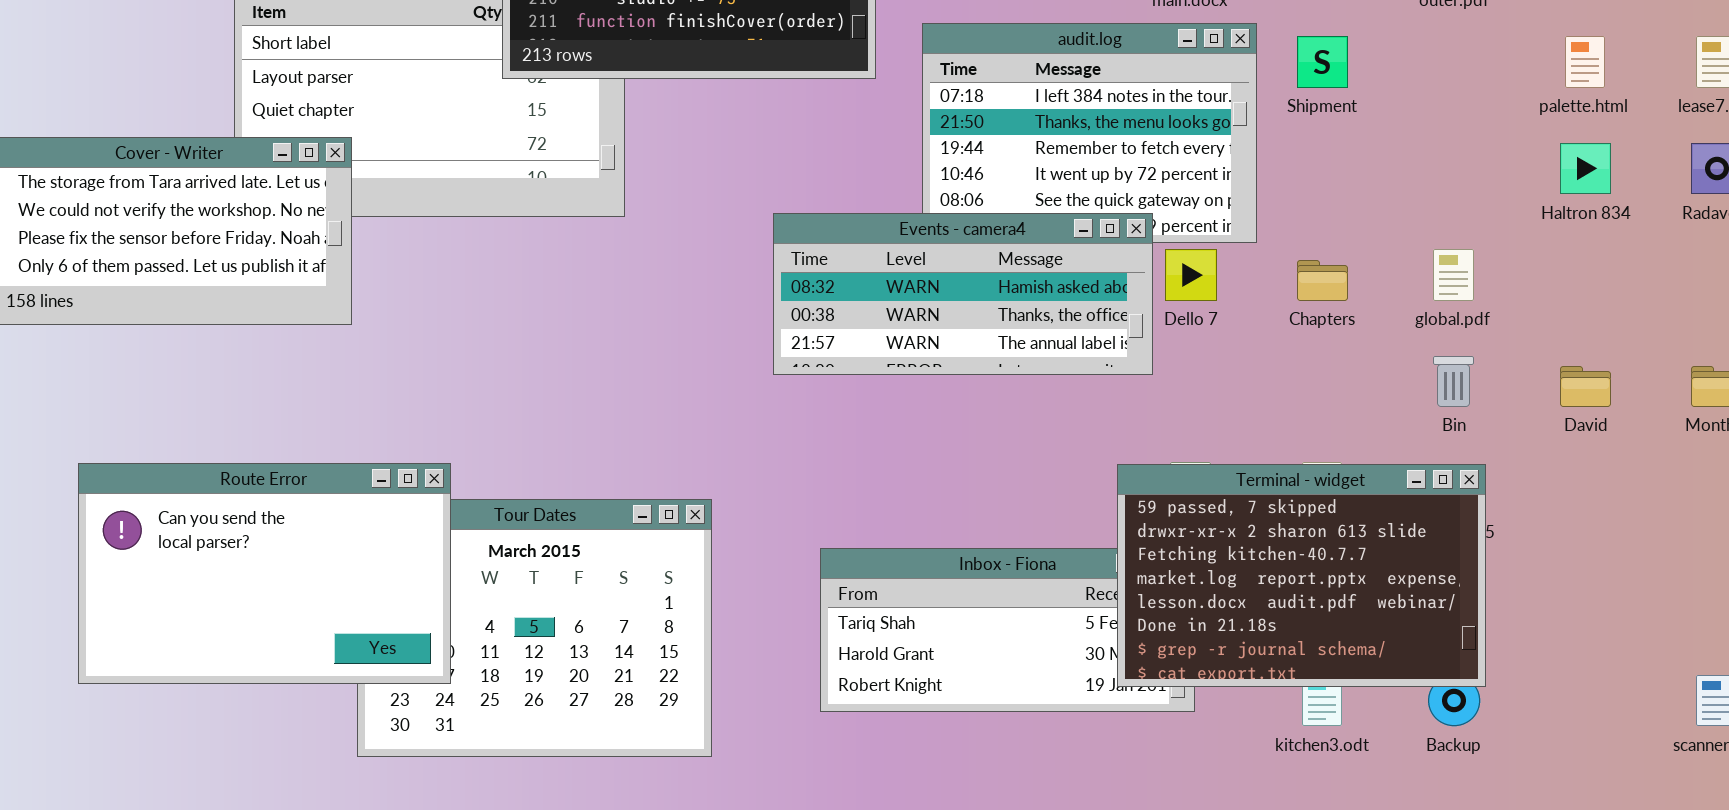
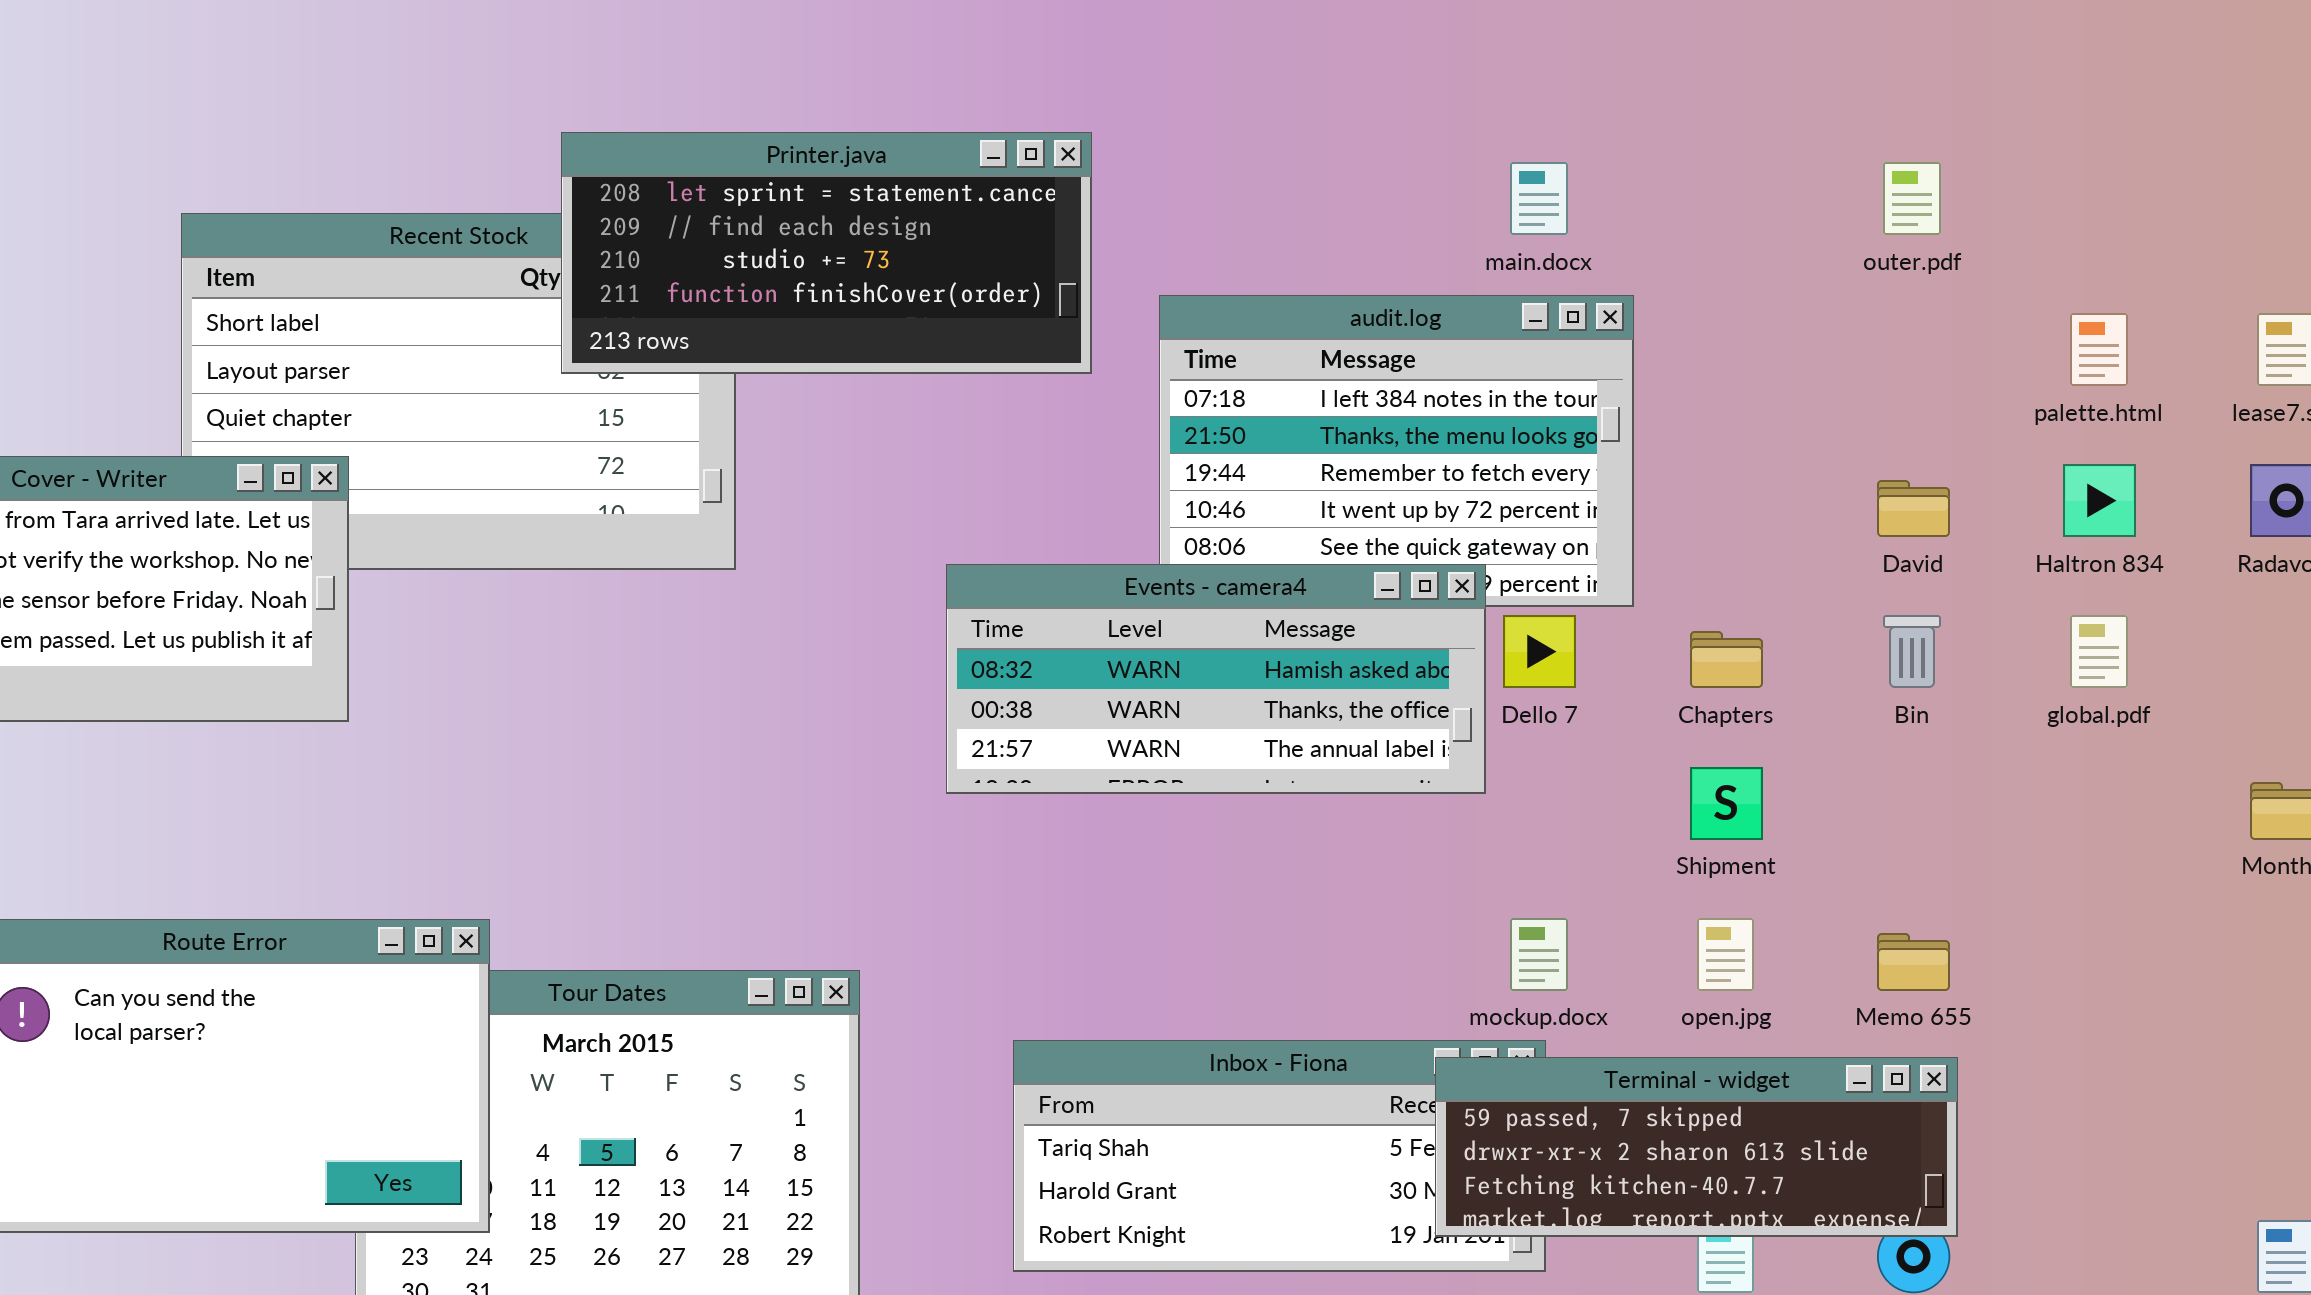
Shipment: [1297,36,1348,88] -> [1690,767,1763,840], moved
global.pdf: [1433,249,1474,301] -> [2070,615,2128,688], moved
Bin: [1433,356,1474,407] -> [1883,615,1941,688], moved
David: [1560,366,1611,407] -> [1877,480,1950,537], moved
Terminal - widget: [1117,464,1486,687] -> [1435,1057,1958,1237], resized

